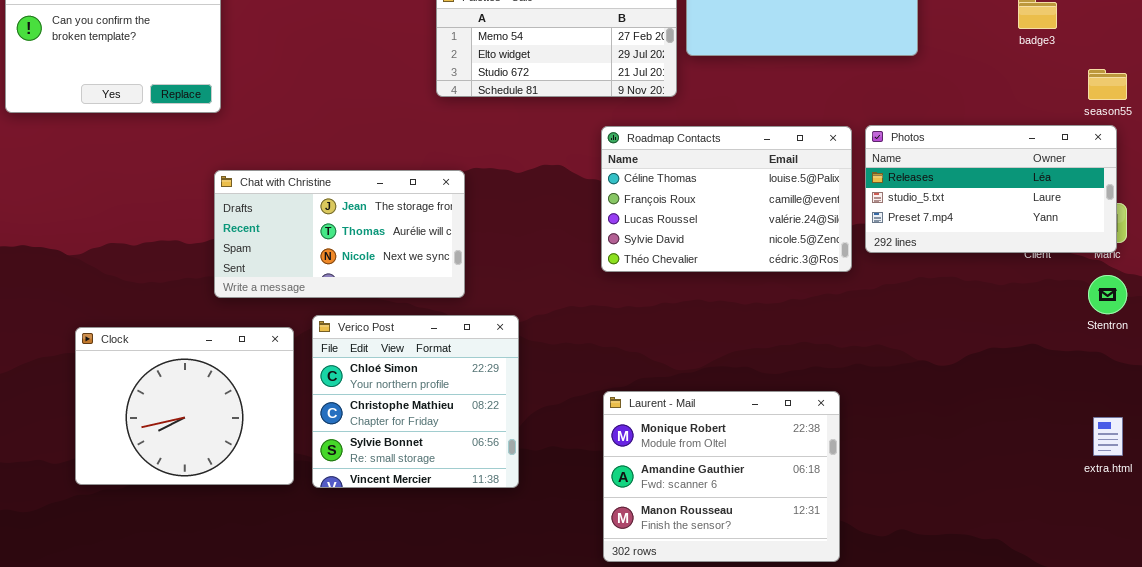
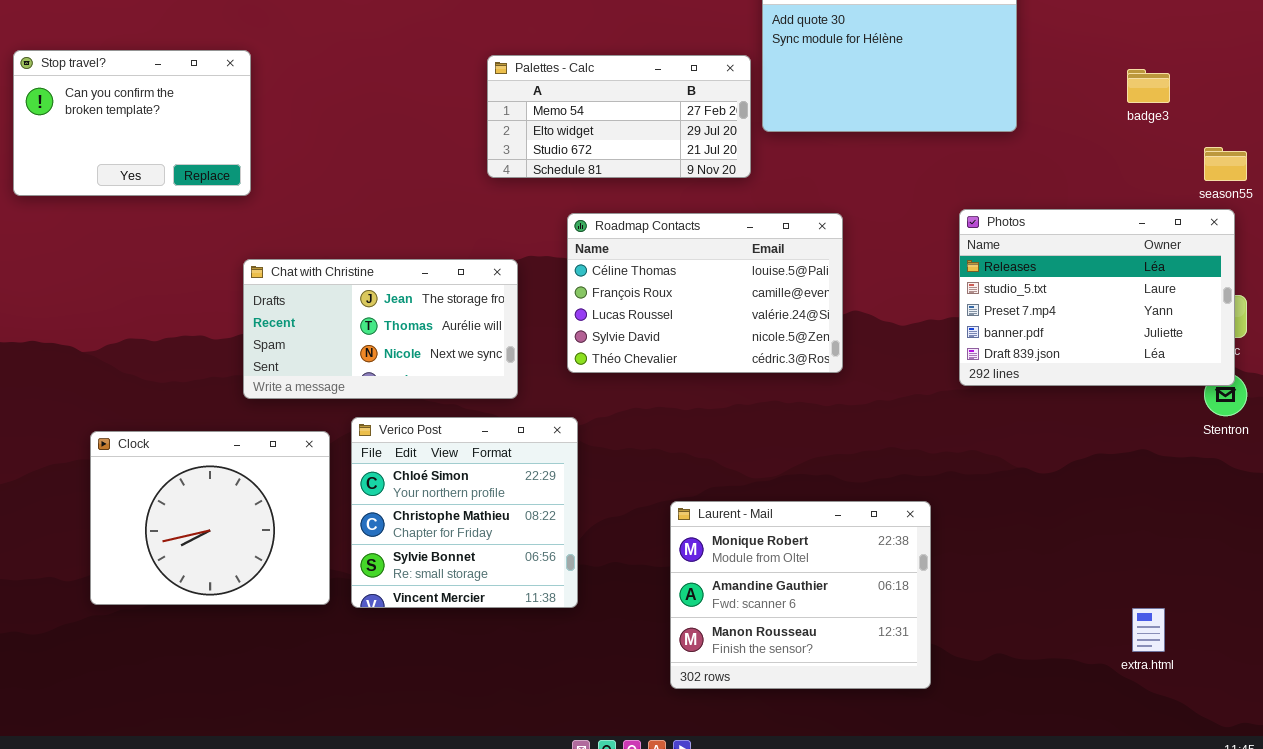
Photos: [865,125,1117,253] -> [959,209,1235,386], resized
Roadmap Contacts: [601,126,852,272] -> [567,213,843,373], moved
extra.html: [1093,417,1123,456] -> [1132,608,1165,652], moved

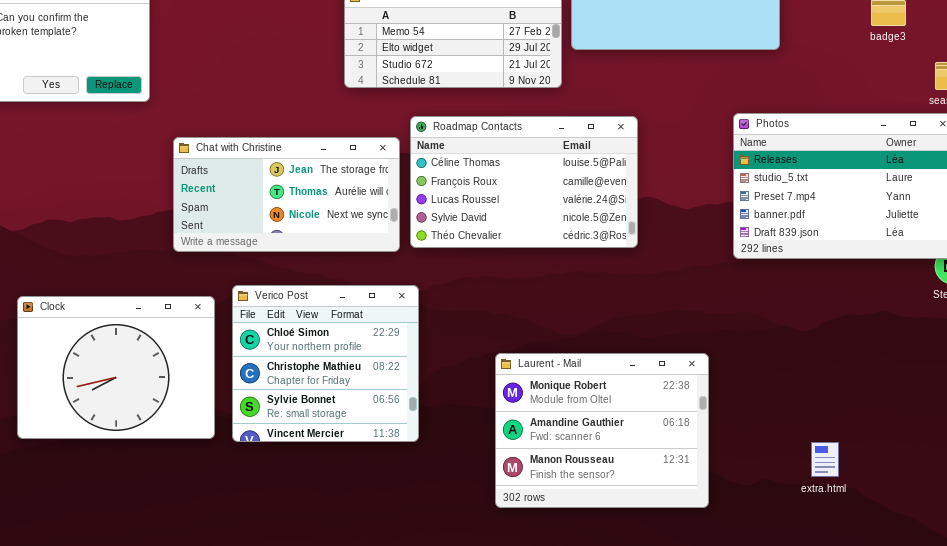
Chat with Christine: [243,259,518,399] -> [173,137,400,252], moved
extra.html: [1132,608,1165,652] -> [811,442,839,477], moved

